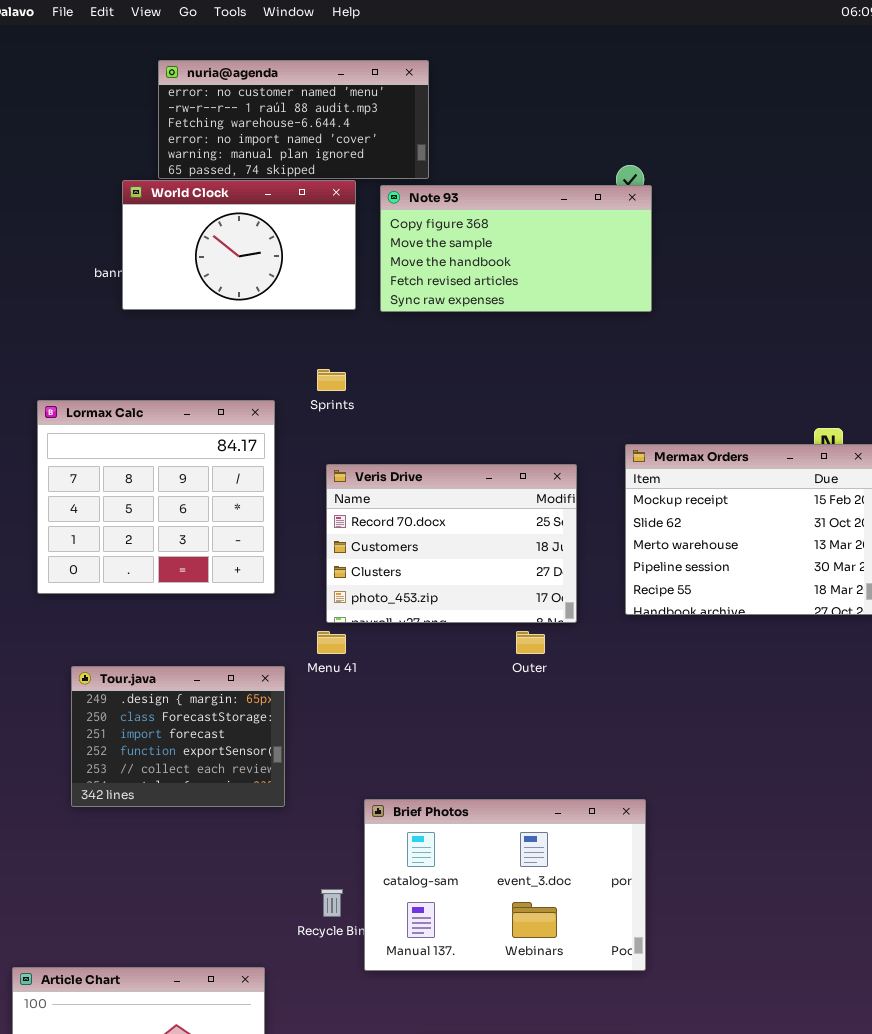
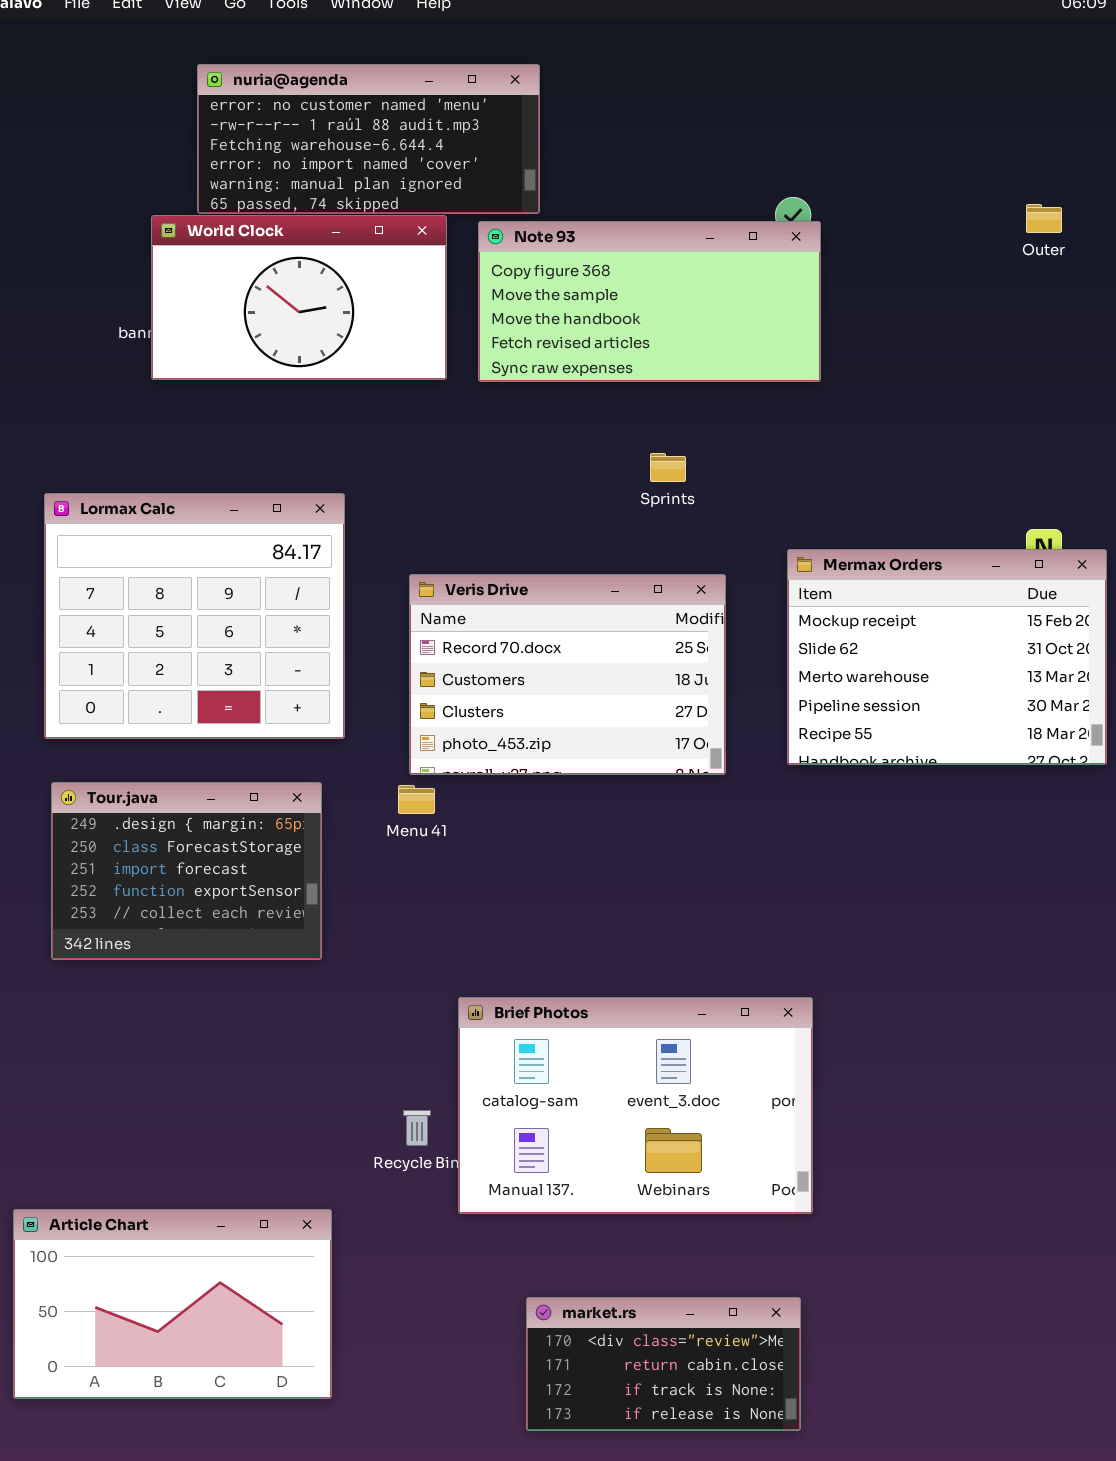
Sprints: [317,369,346,391] -> [650,453,686,482], moved
Outer: [516,631,545,654] -> [1026,204,1062,233], moved
Tour.java: [71,666,285,807] -> [51,782,322,960], moved

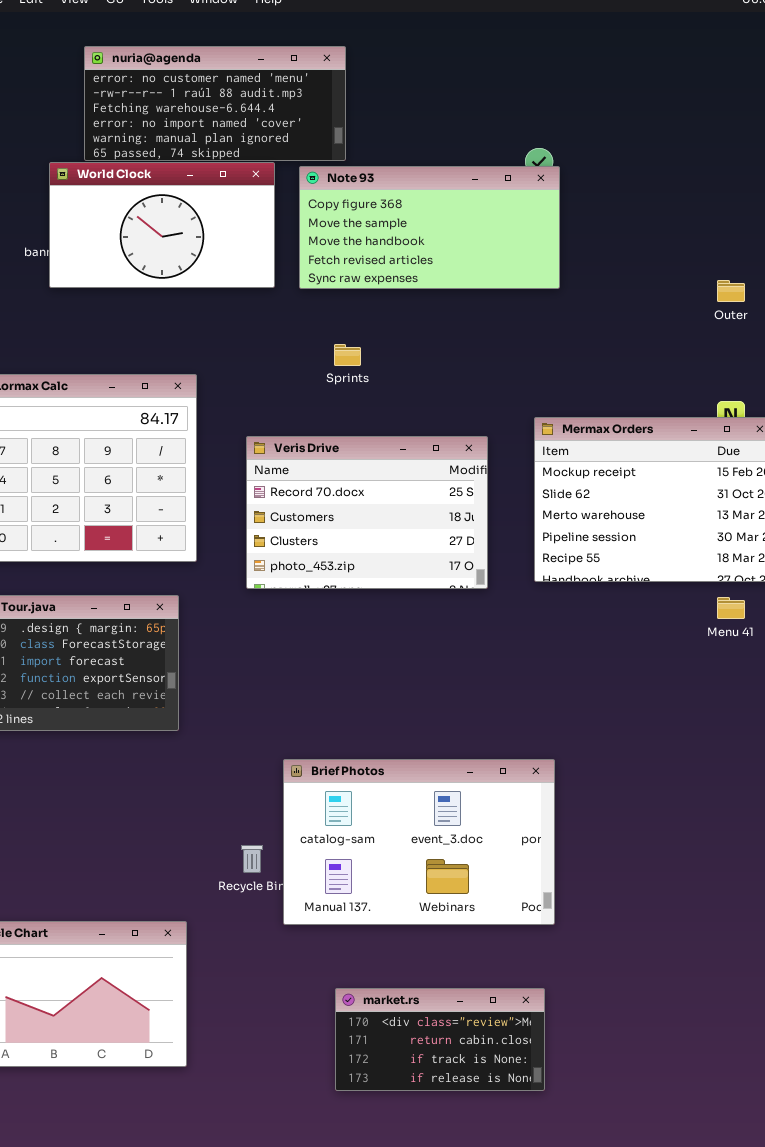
Outer: [1026,204,1062,233] -> [717,280,745,302], moved
Sprints: [650,453,686,482] -> [334,344,361,366], moved
Menu 41: [398,785,435,814] -> [717,597,745,619], moved

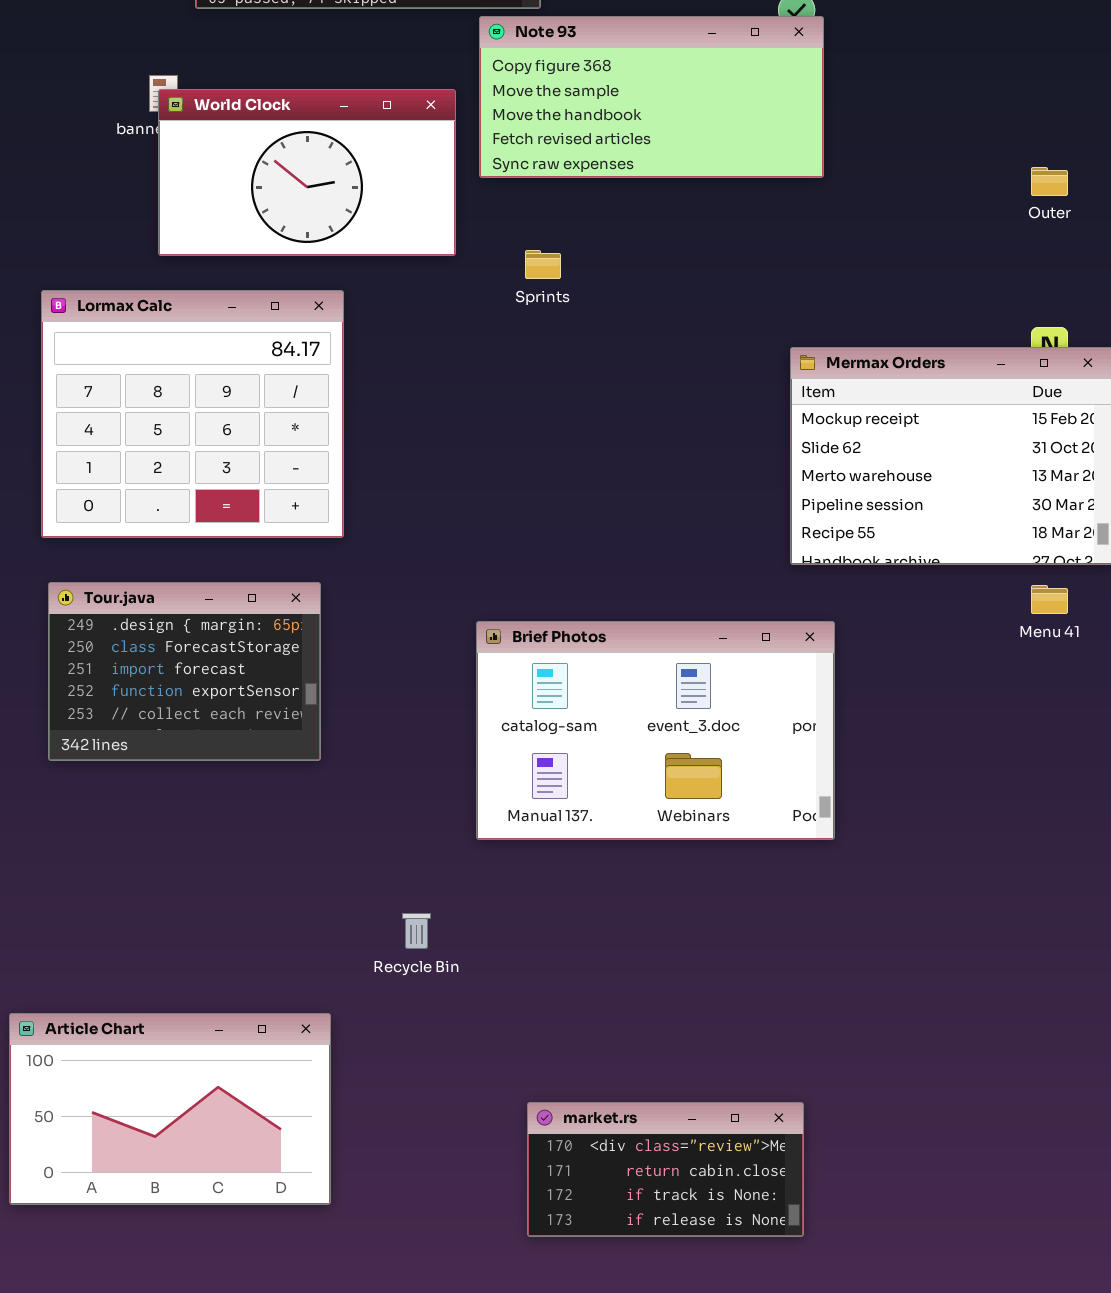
World Clock: [49,162,275,288] -> [158,89,456,256], moved
Veris Drive: [246,436,488,589] -> none, closed
Brief Photos: [283,759,555,925] -> [476,621,835,840], moved

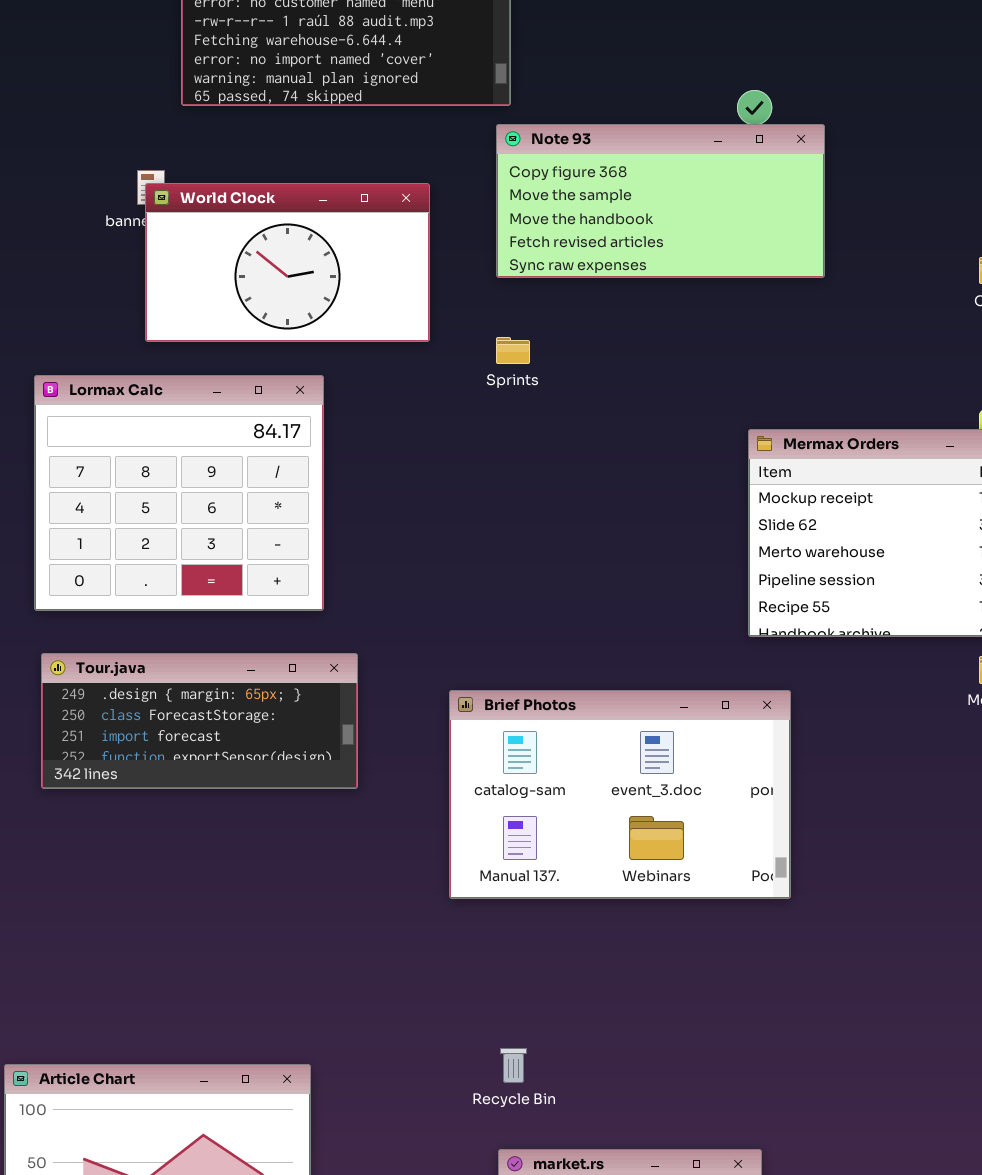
Note 93: [479,16,824,178] -> [496,124,825,278], moved
Tour.java: [48,582,321,761] -> [41,653,358,789], resized
Recycle Bin: [402,913,431,949] -> [500,1048,527,1083], moved

